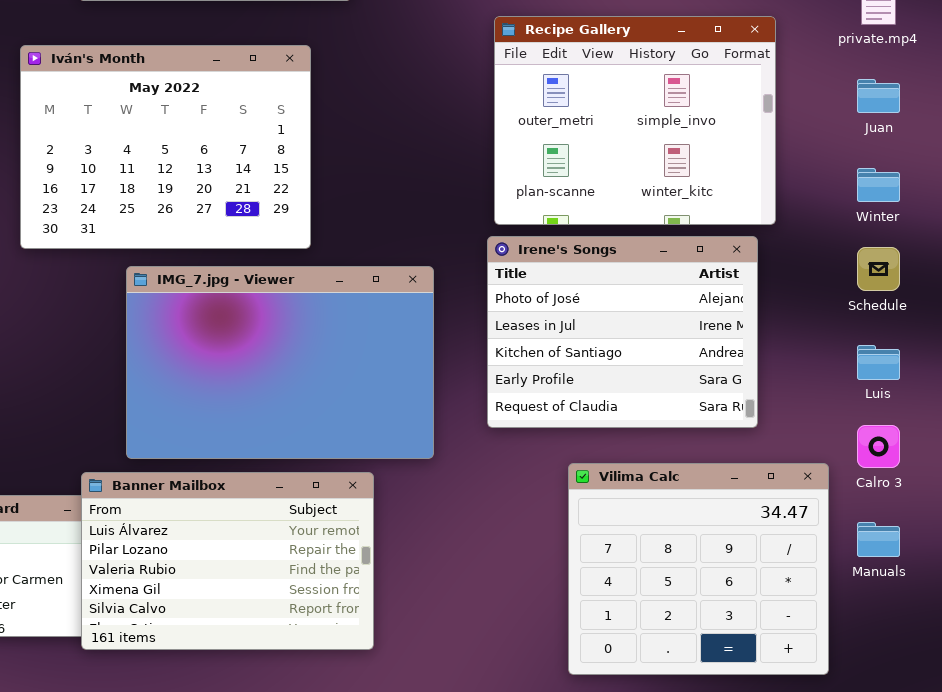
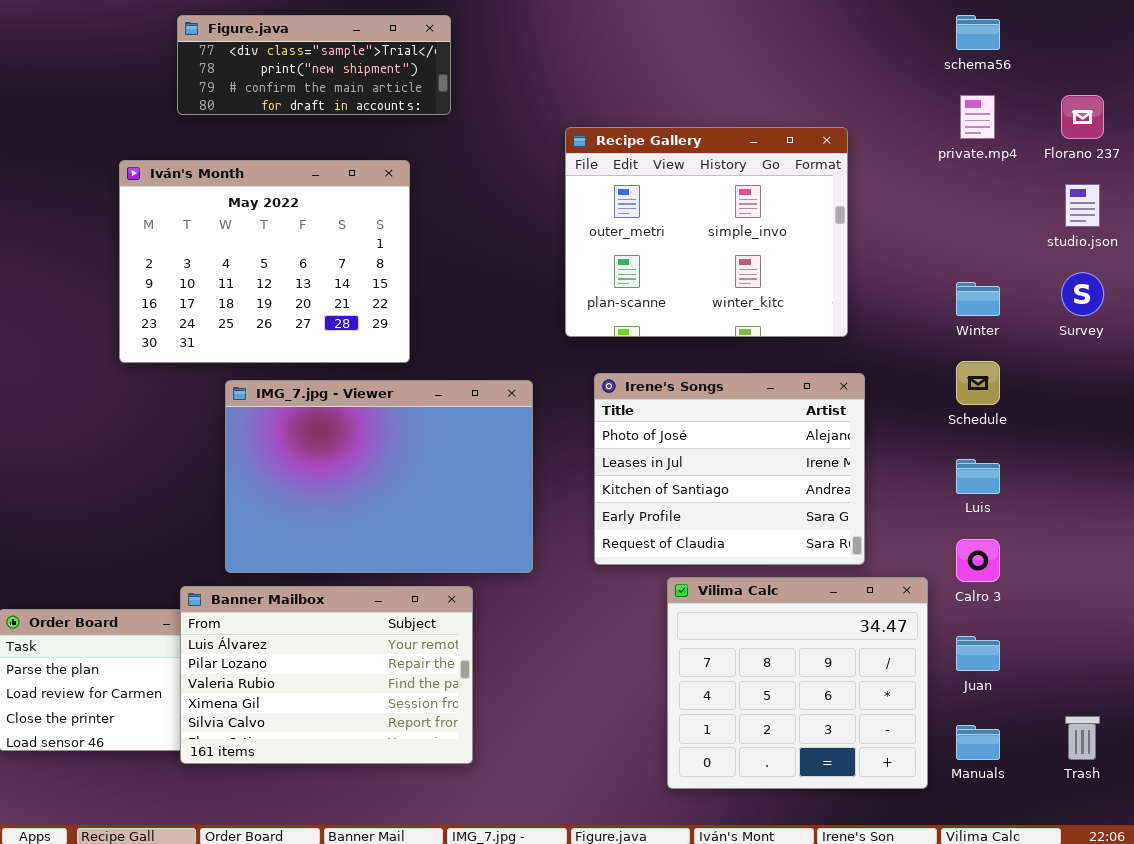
Recipe Gallery: [494,16,776,225] -> [565,127,848,337], moved
Juan: [857,79,900,113] -> [956,636,1000,671], moved
Irene's Songs: [487,236,758,428] -> [594,373,865,565], moved
Manuals: [857,522,900,557] -> [956,725,1000,760], moved

